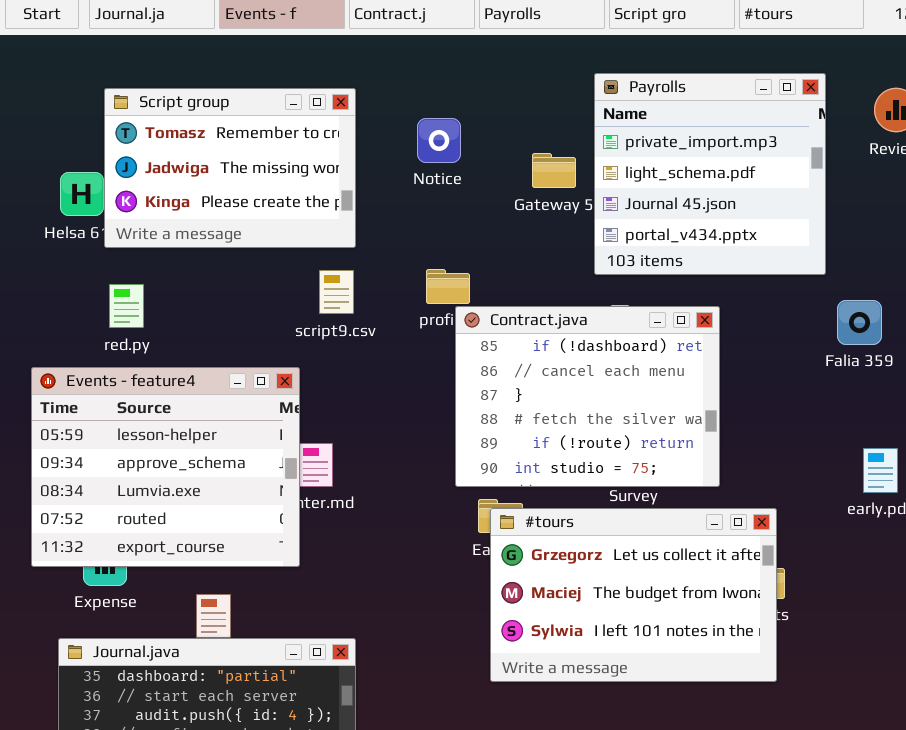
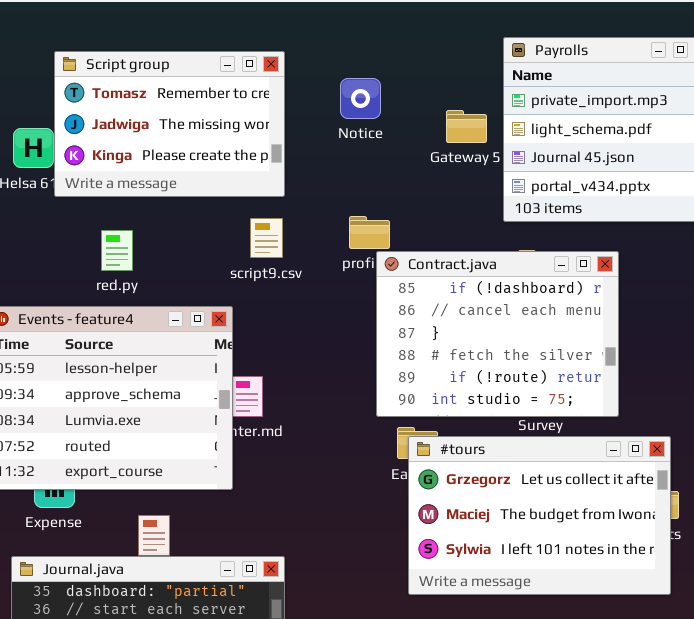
red.py: [109,284,144,328] -> [101,230,133,271], moved

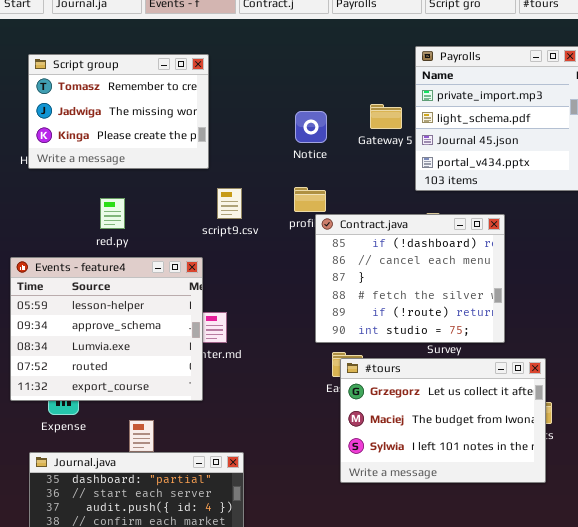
Script group: [54,51,285,197] -> [28,54,209,169], moved
Notice: [340,78,381,119] -> [295,111,327,143], moved

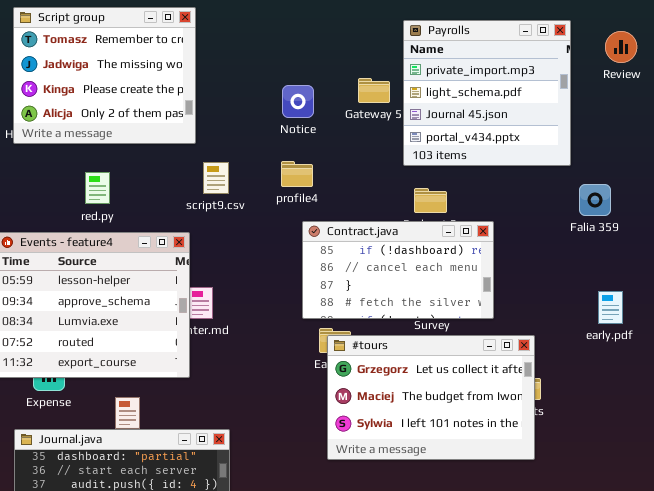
Script group: [28,54,209,169] -> [13,7,196,144], resized
Contract.java: [315,214,505,343] -> [302,221,494,319], resized

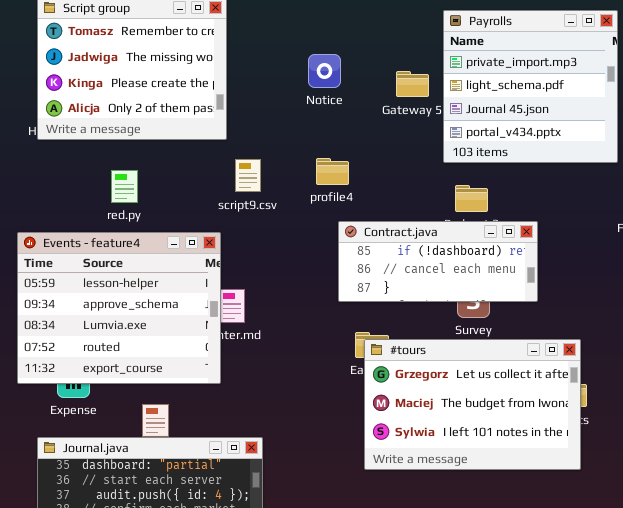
Notice: [282,85,314,118] -> [308,54,341,88], moved
Contract.java: [302,221,494,319] -> [338,221,538,302], resized

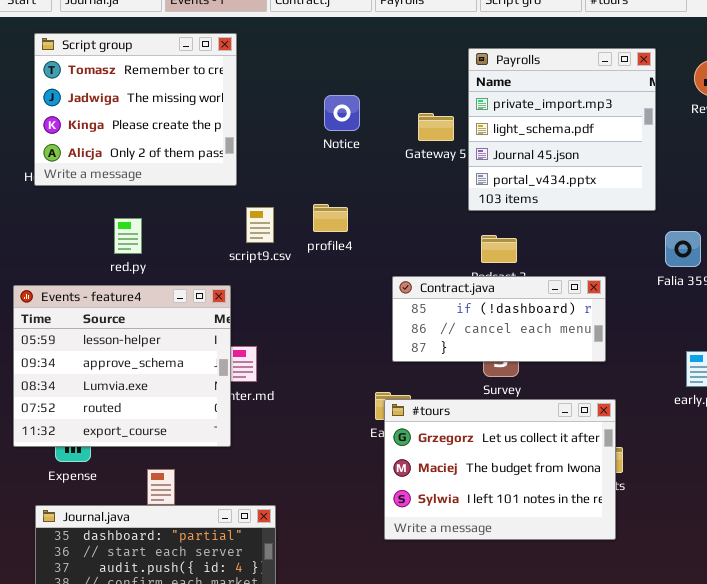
profile4: [316,158,349,185] -> [313,204,348,232], moved
Contract.java: [338,221,538,302] -> [392,276,606,362], moved

